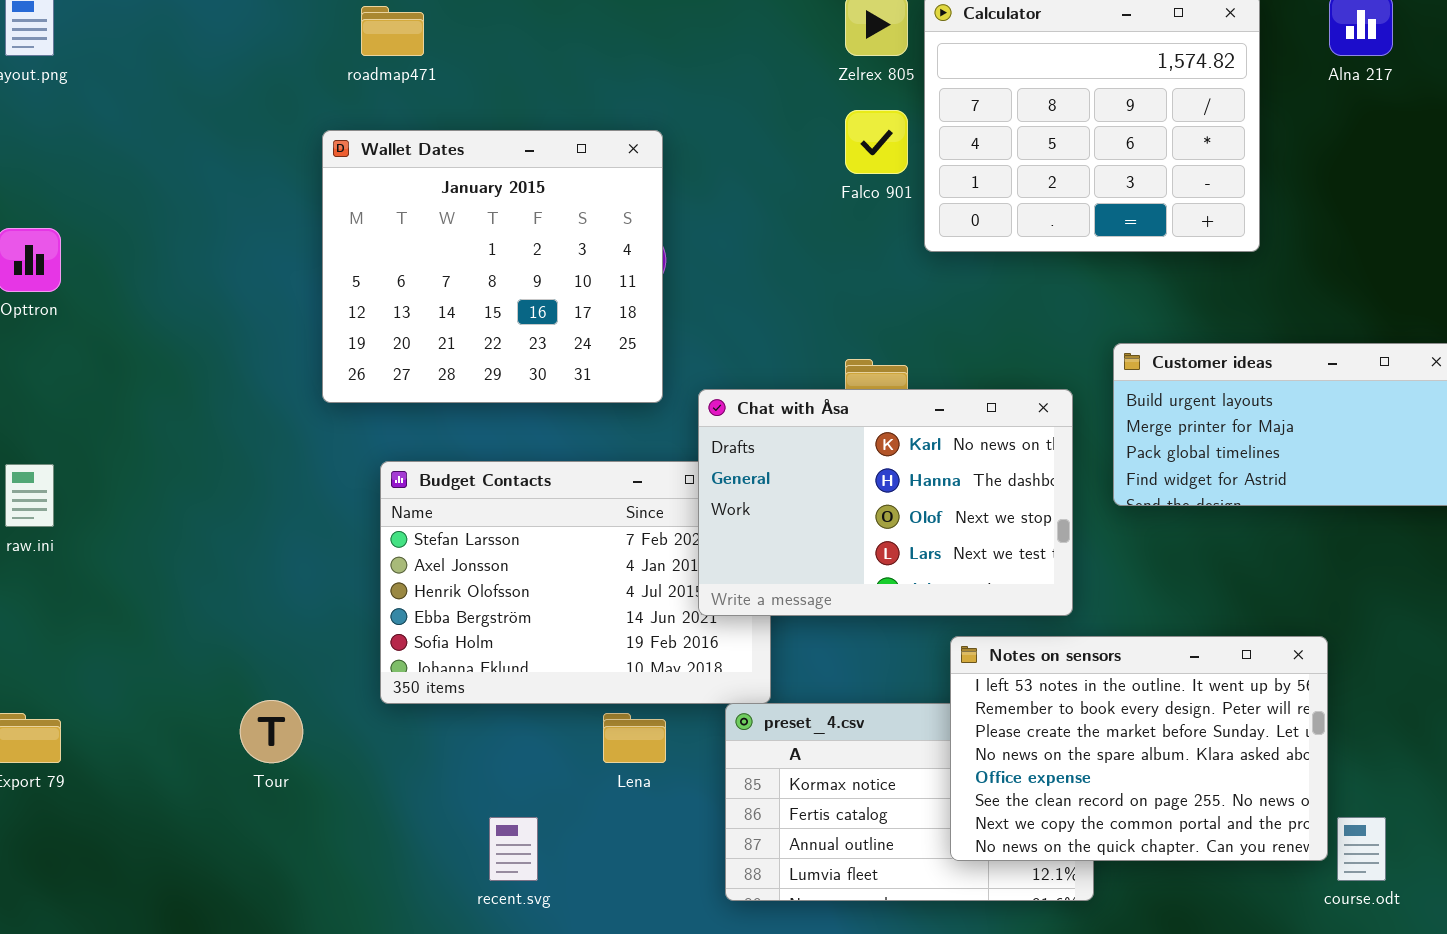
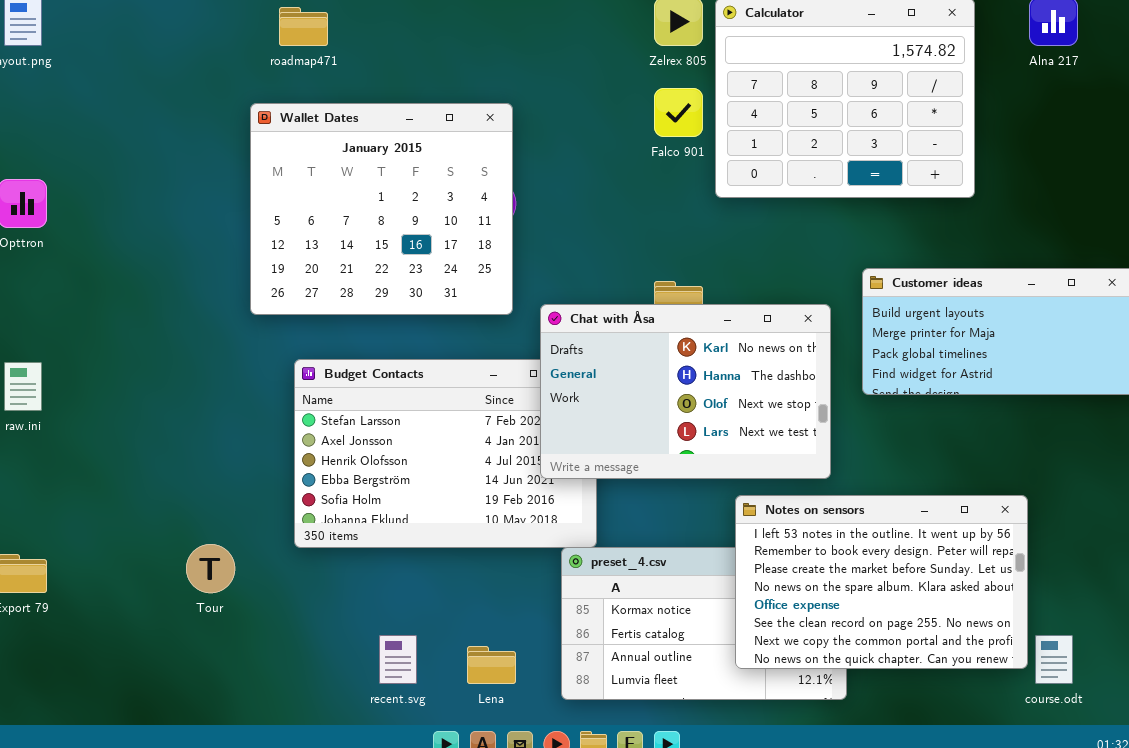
Lena: [603,713,666,763] -> [467,646,516,684], moved

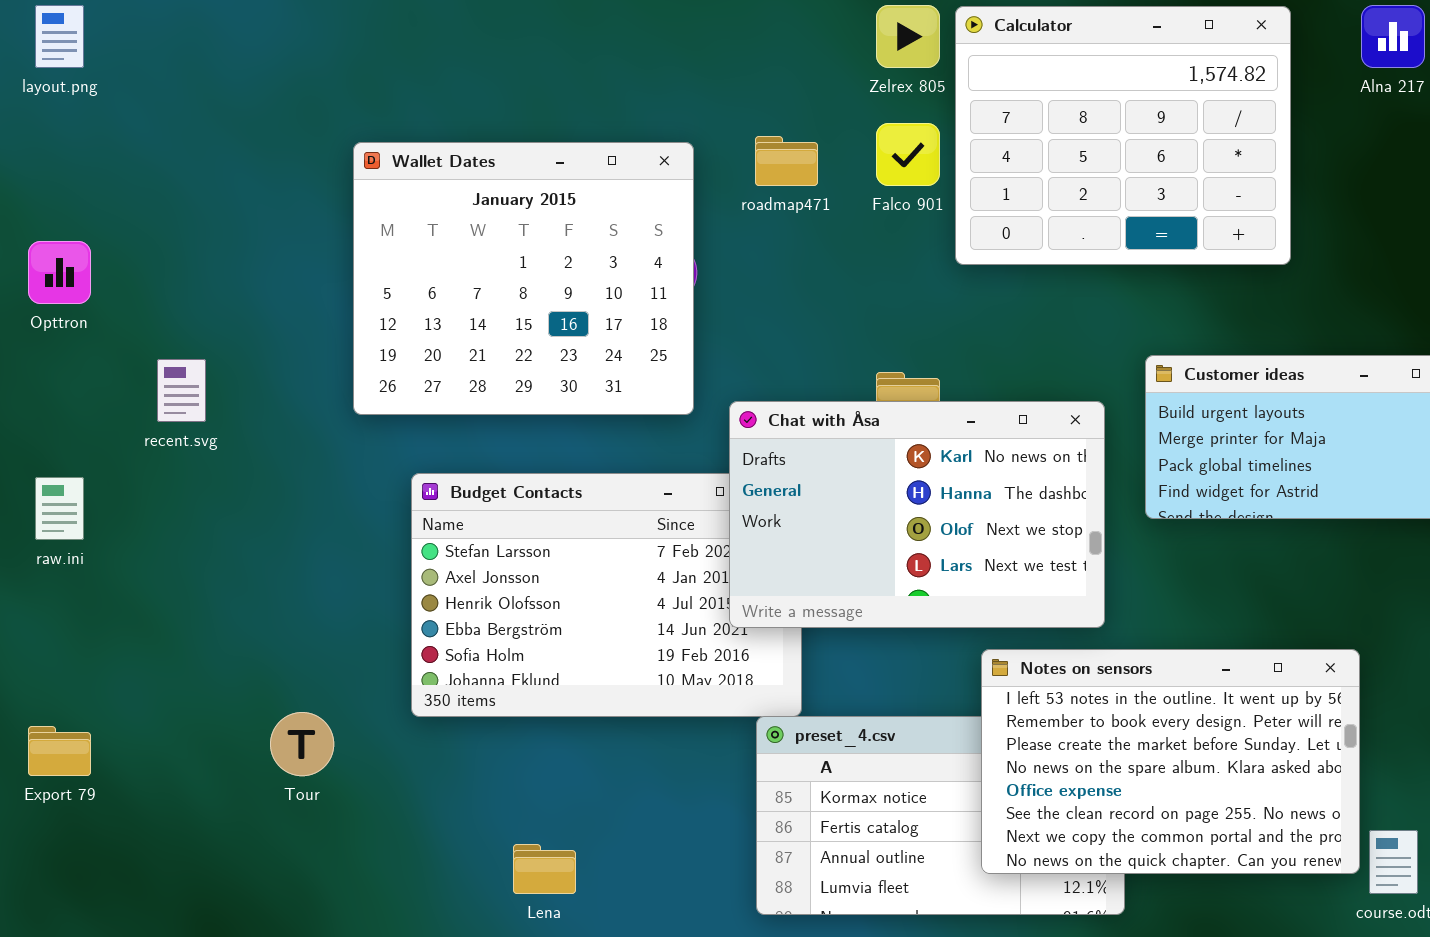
roadmap471: [279,7,328,46] -> [755,136,818,186], moved
recent.svg: [379,635,417,684] -> [157,359,206,422], moved
Lena: [467,646,516,684] -> [513,844,576,894], moved

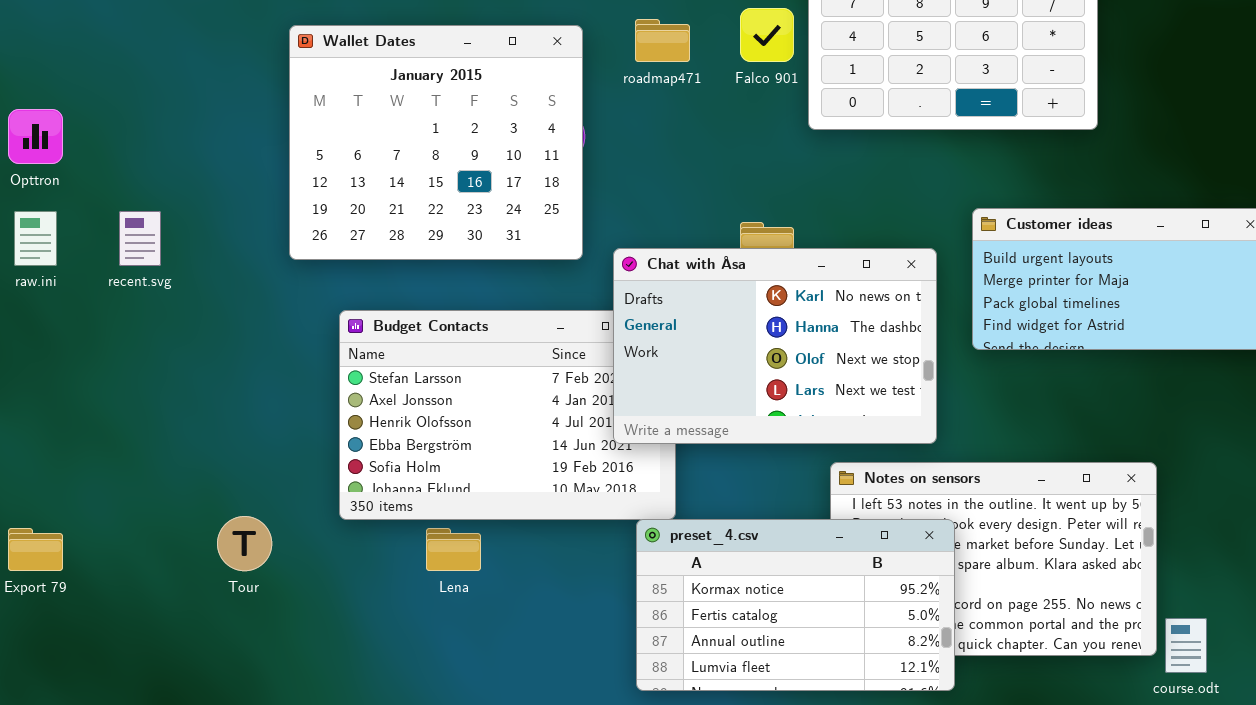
raw.ini: [35,477,84,540] -> [14,211,57,266], moved
preset_4.csv: [756,716,1125,915] -> [636,519,955,691], raised
Lena: [513,844,576,894] -> [426,528,481,571], moved

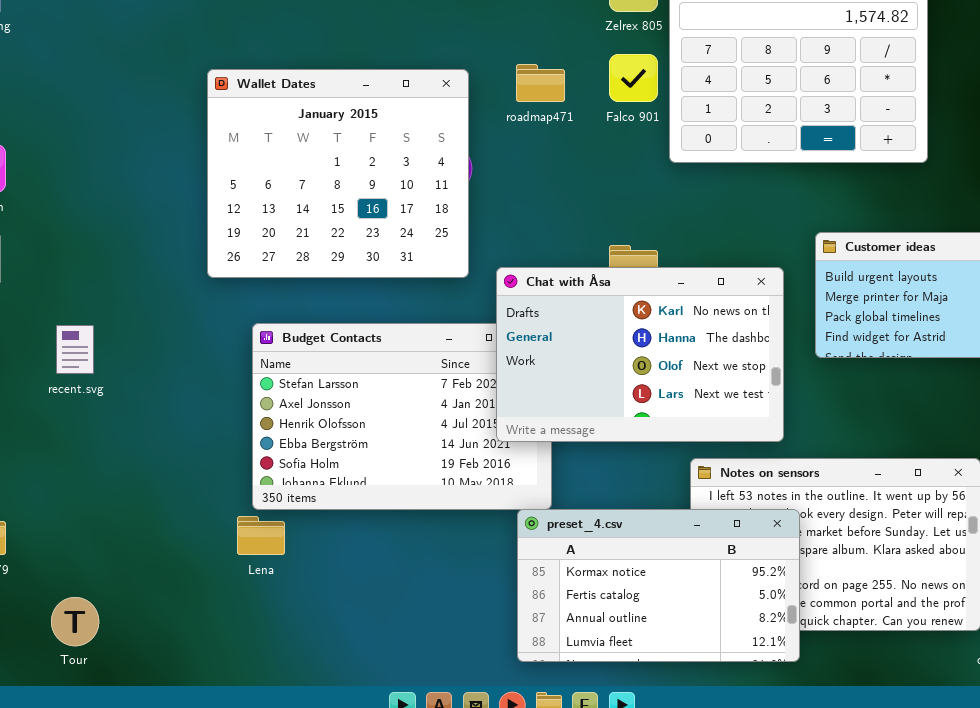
recent.svg: [119,211,161,266] -> [56,325,94,374], moved
Tour: [217,516,272,571] -> [51,597,99,646], moved
Lena: [426,528,481,571] -> [237,516,285,555], moved

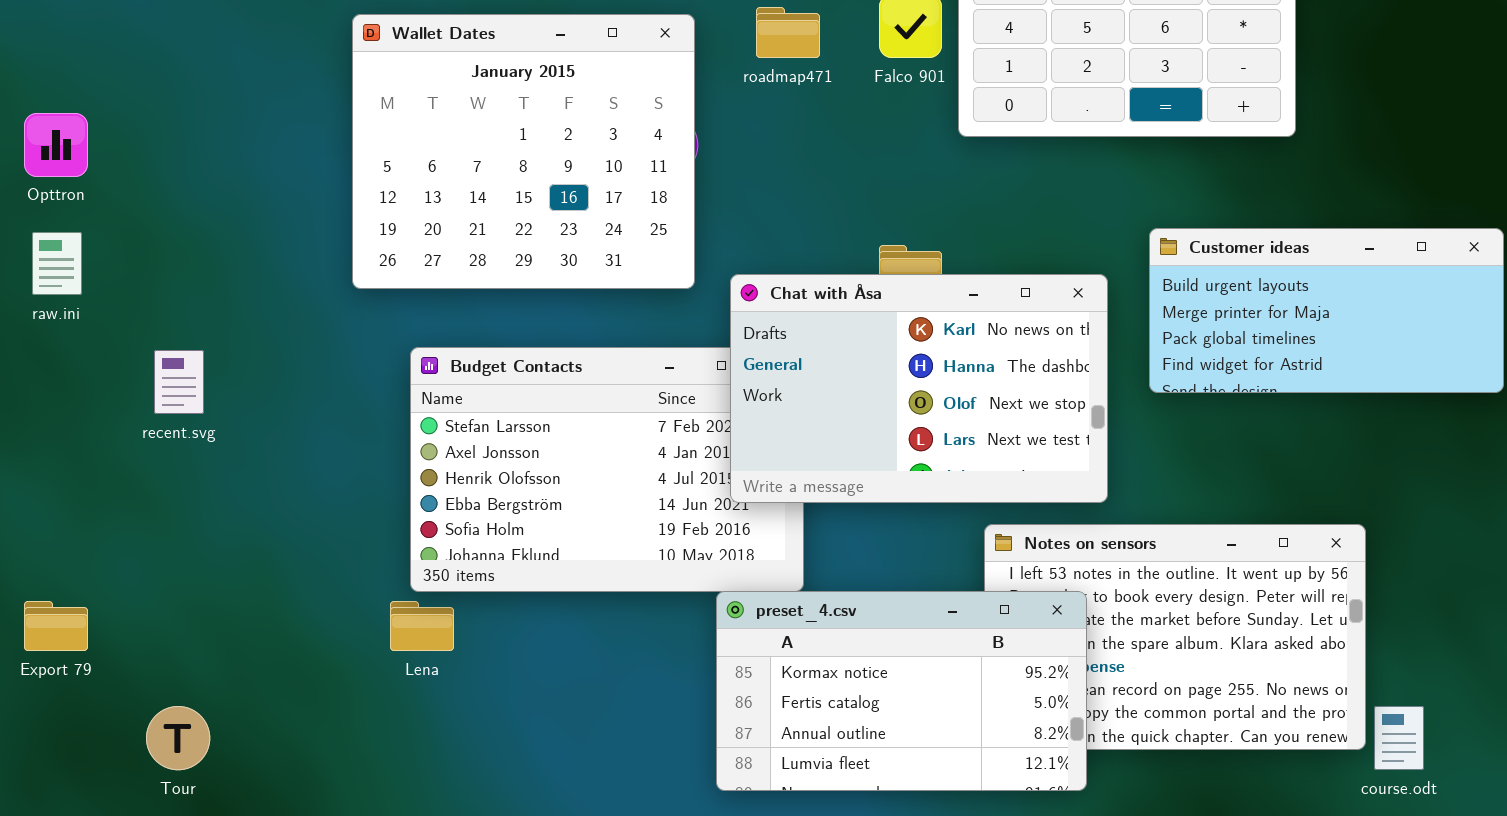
preset_4.csv: [517,509,800,662] -> [716,591,1087,791], moved

